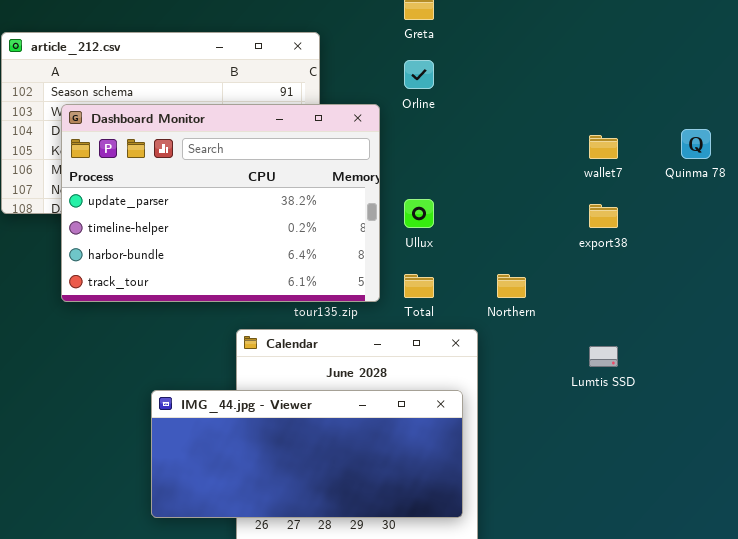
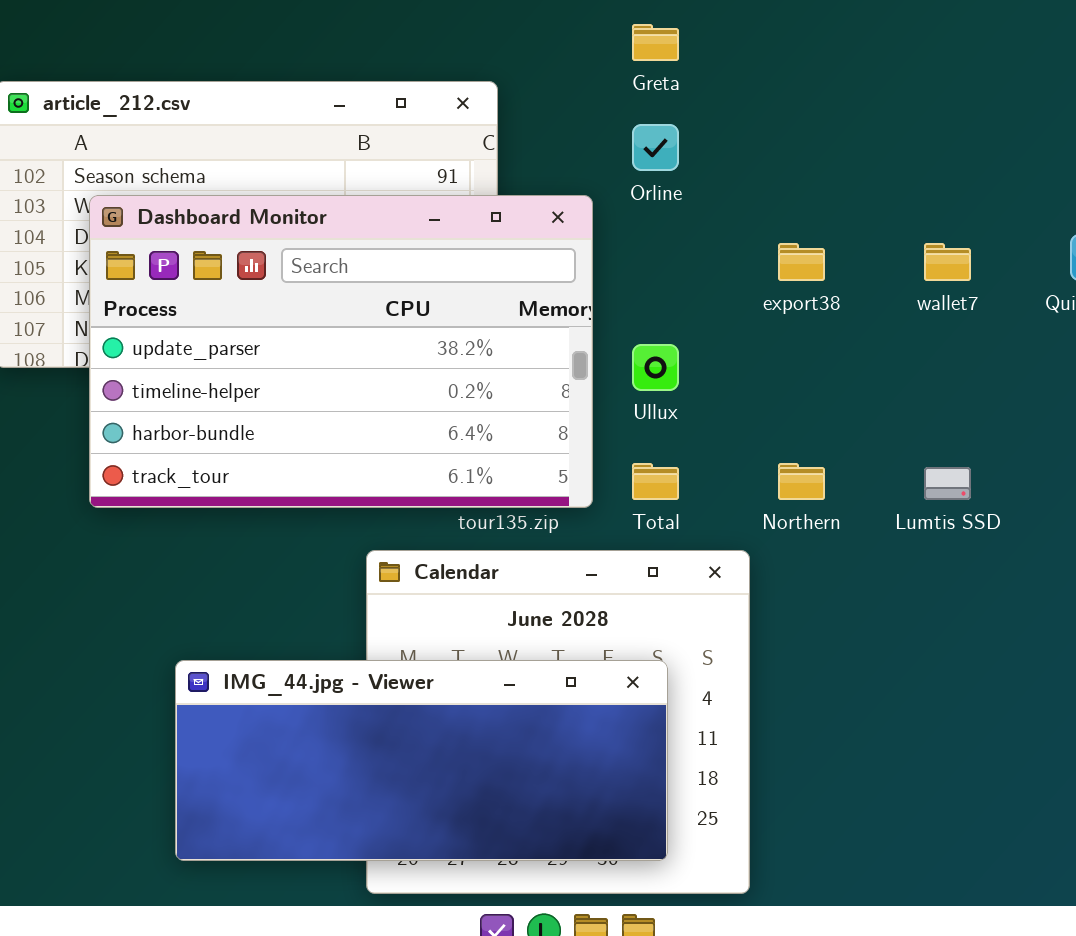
export38: [589,204,618,228] -> [778,243,825,281], moved
Lumtis SSD: [589,346,618,367] -> [924,467,971,500], moved
IMG_44.jpg - Viewer: [151,390,463,518] -> [175,660,668,861], moved

